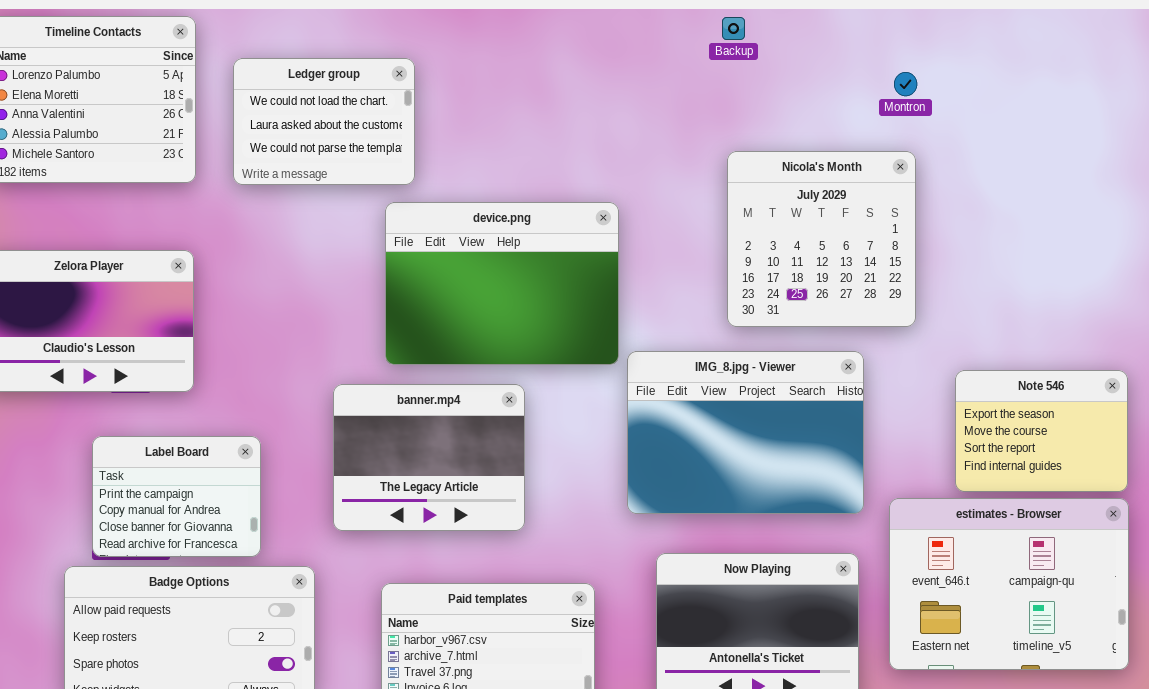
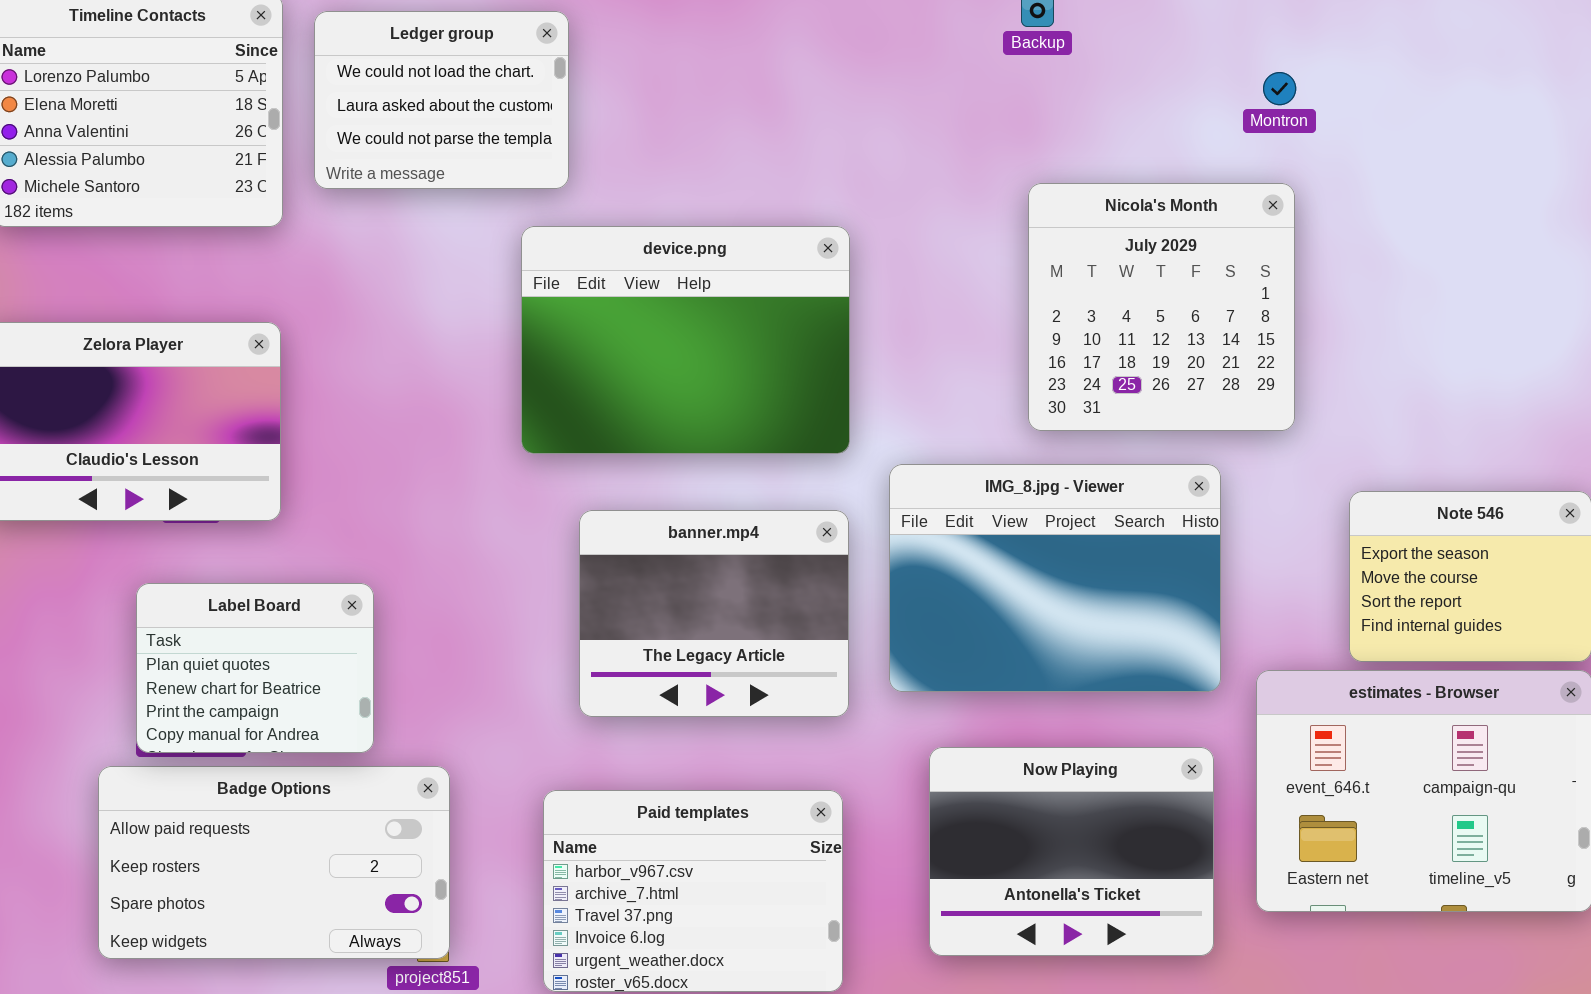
Ledger group: [233,58,415,185] -> [314,11,569,189], moved
device.png: [385,202,619,365] -> [521,226,850,454], moved
banner.mp4: [333,384,525,531] -> [579,510,849,717], moved
Label Board: [92,436,261,557] -> [136,583,374,753], scrolled up 2 rows

